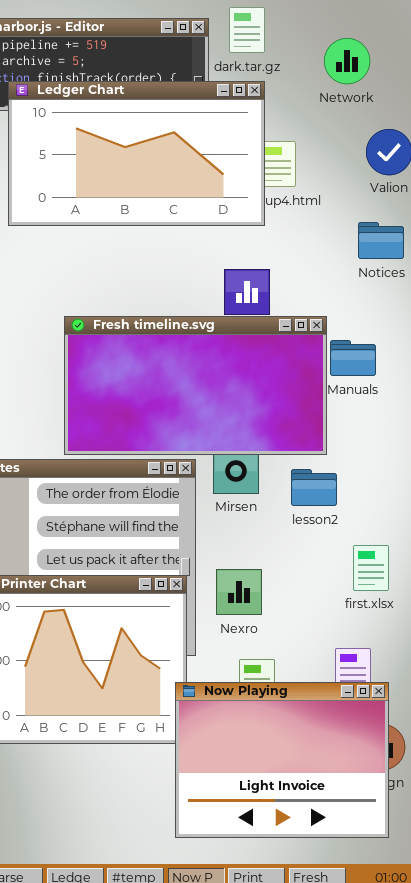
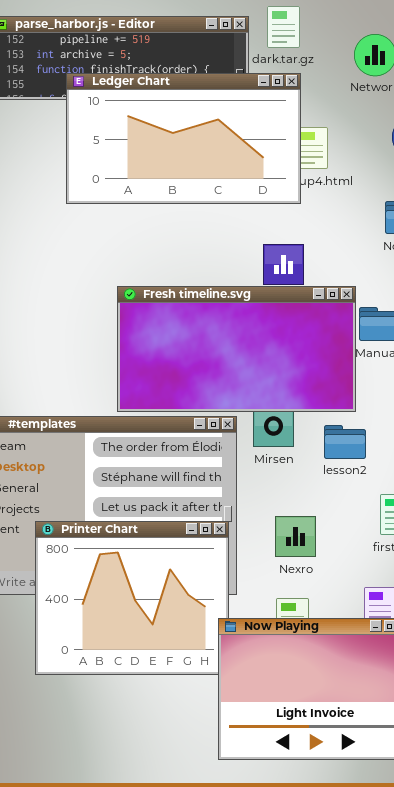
Nexro: [216,569,262,615] -> [275,516,316,557], moved

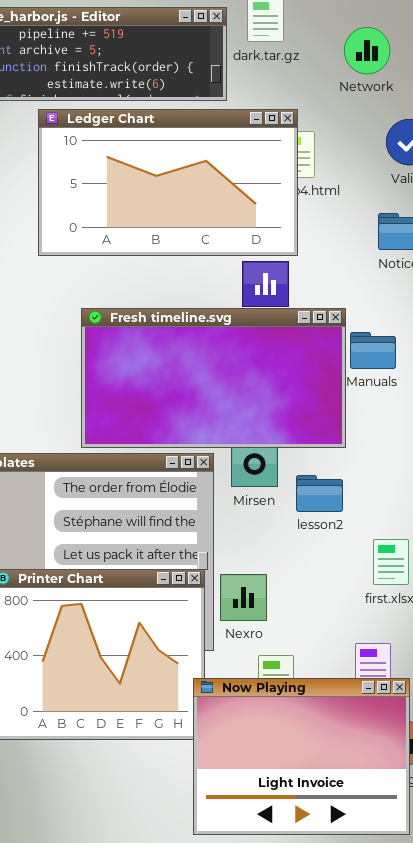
Ledger Chart: [66,73,301,204] -> [38,109,298,256], moved
lesson2: [324,425,366,459] -> [296,475,343,512], moved
Nexro: [275,516,316,557] -> [220,574,267,621], moved

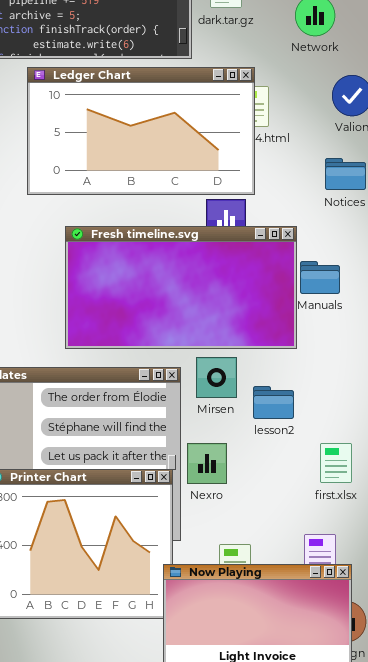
Fresh timeline.svg: [81,308,346,448] -> [65,226,297,349], moved
Nexro: [220,574,267,621] -> [187,443,227,484], moved

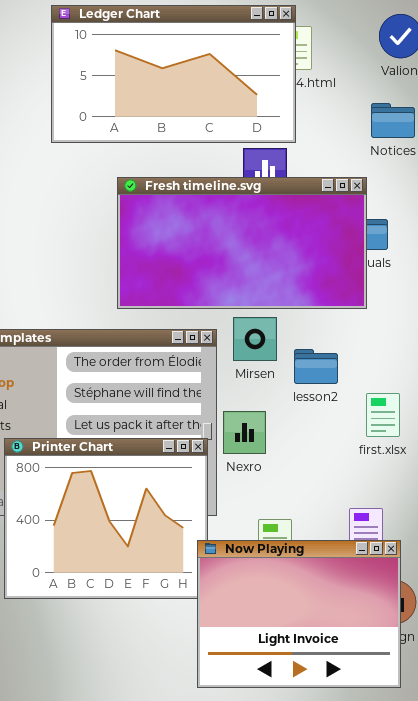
Fresh timeline.svg: [65,226,297,349] -> [117,177,367,309], moved
first.xlsx: [320,443,352,483] -> [366,393,400,437], moved

